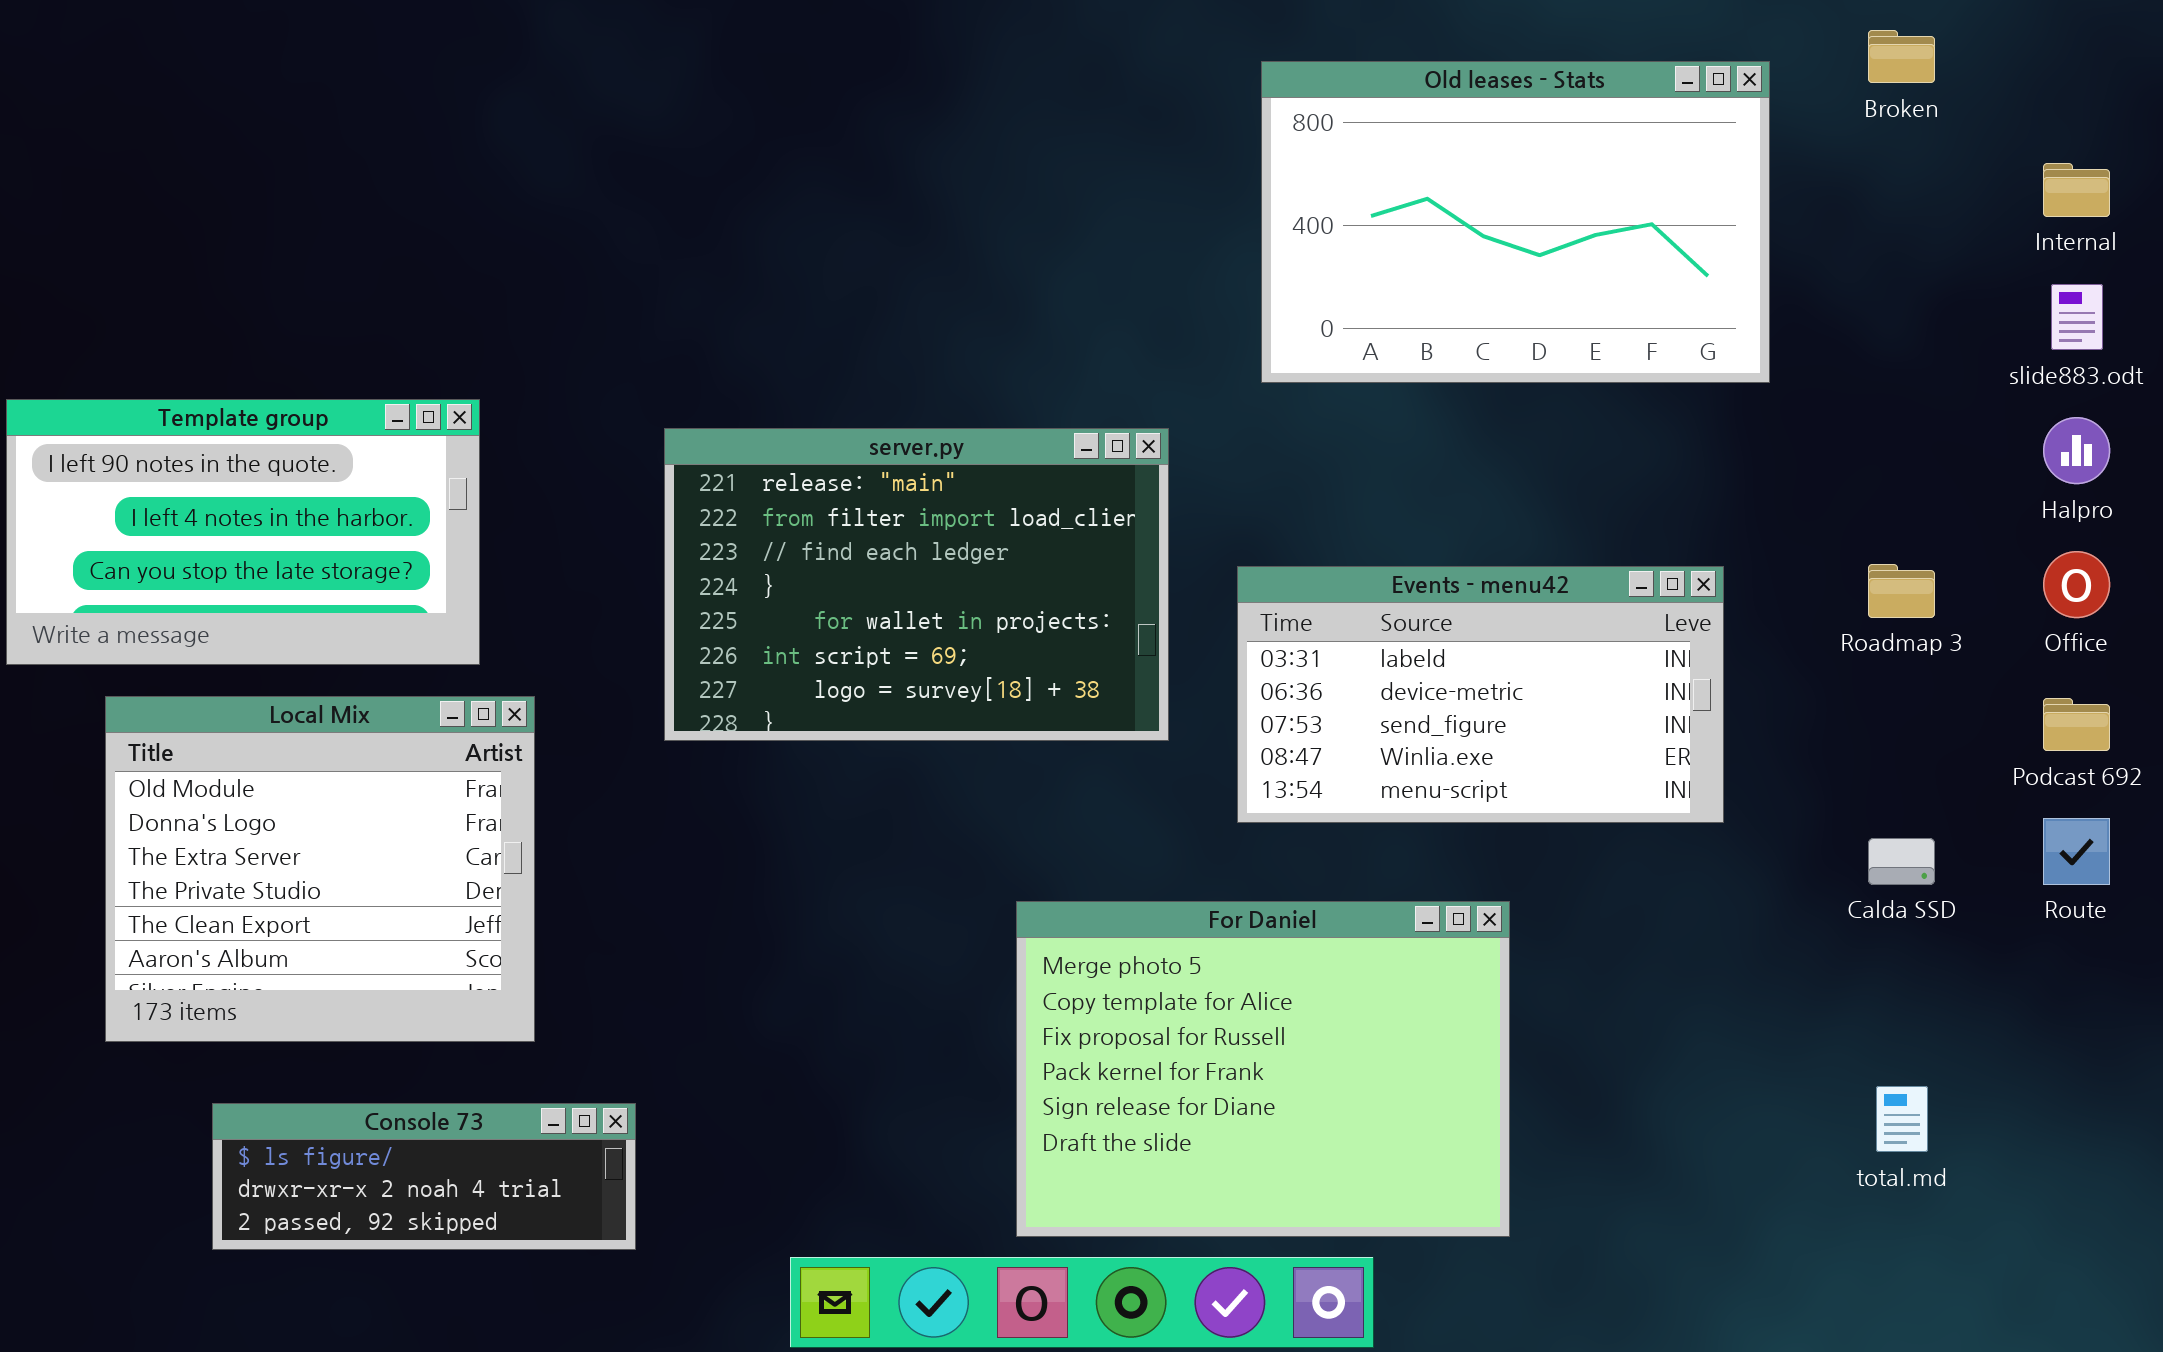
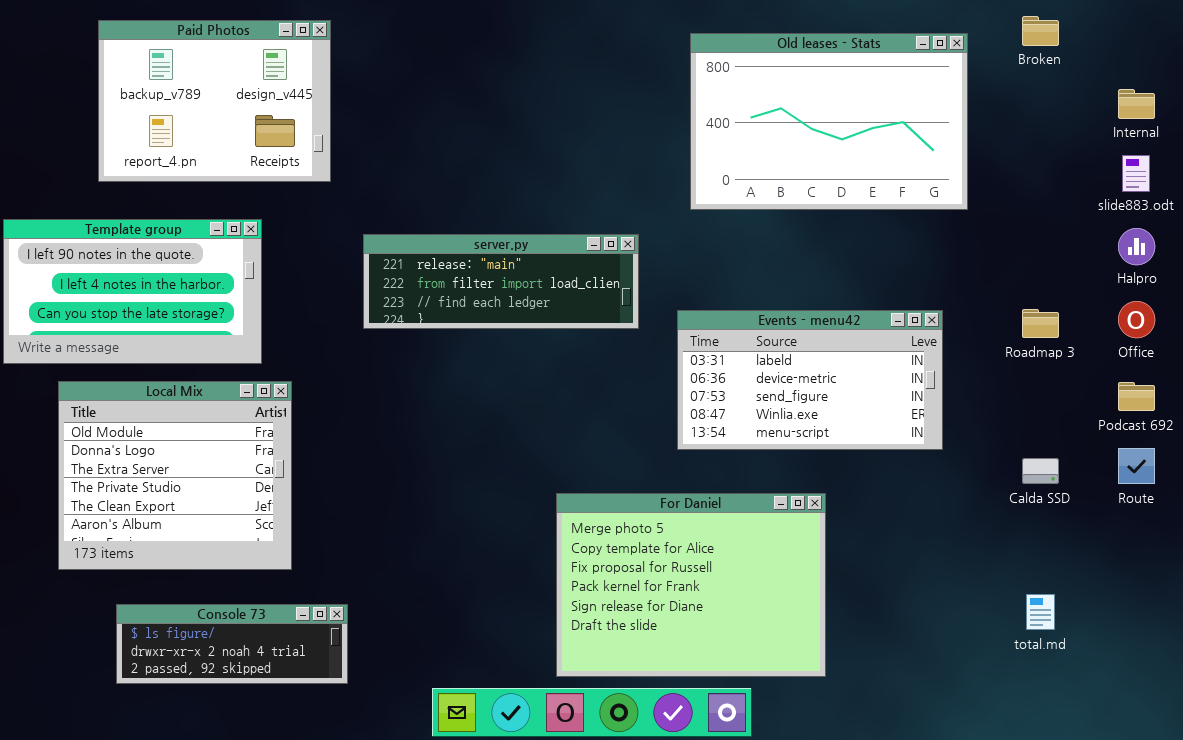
Paid Photos: none -> [98,20,331,182], opened
server.py: [664,428,1169,741] -> [363,234,639,329], resized

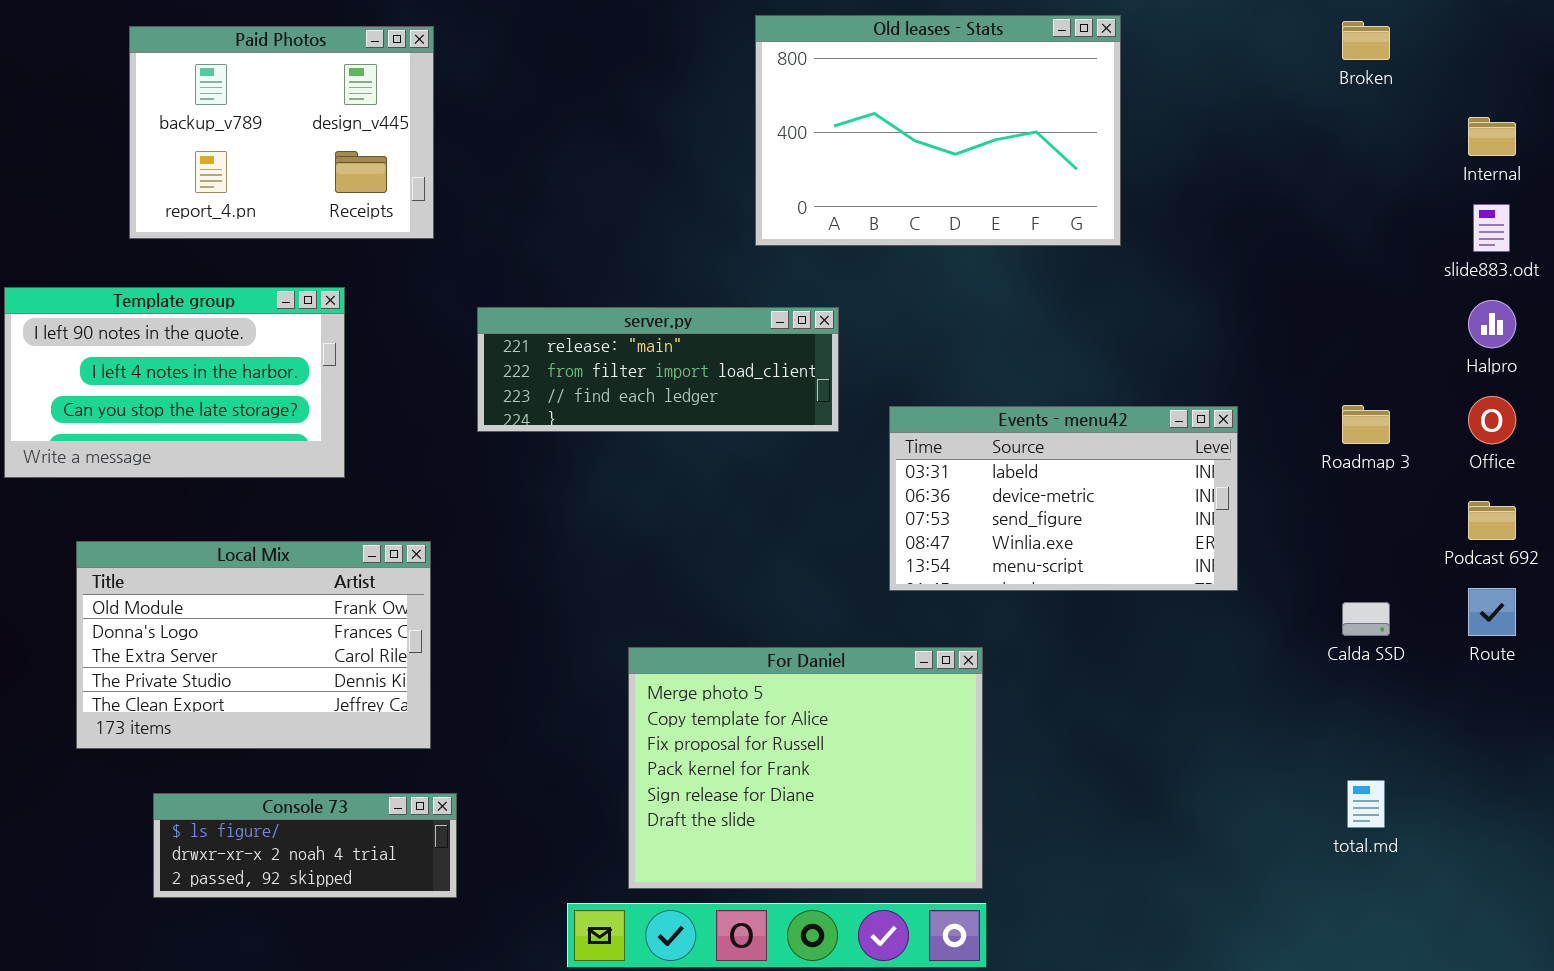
Old leases - Stats: [690,33,968,210] -> [755,15,1121,246], moved
Local Mix: [58,381,292,570] -> [76,541,431,749], resized
For Daniel: [556,493,826,677] -> [628,647,983,889], moved

